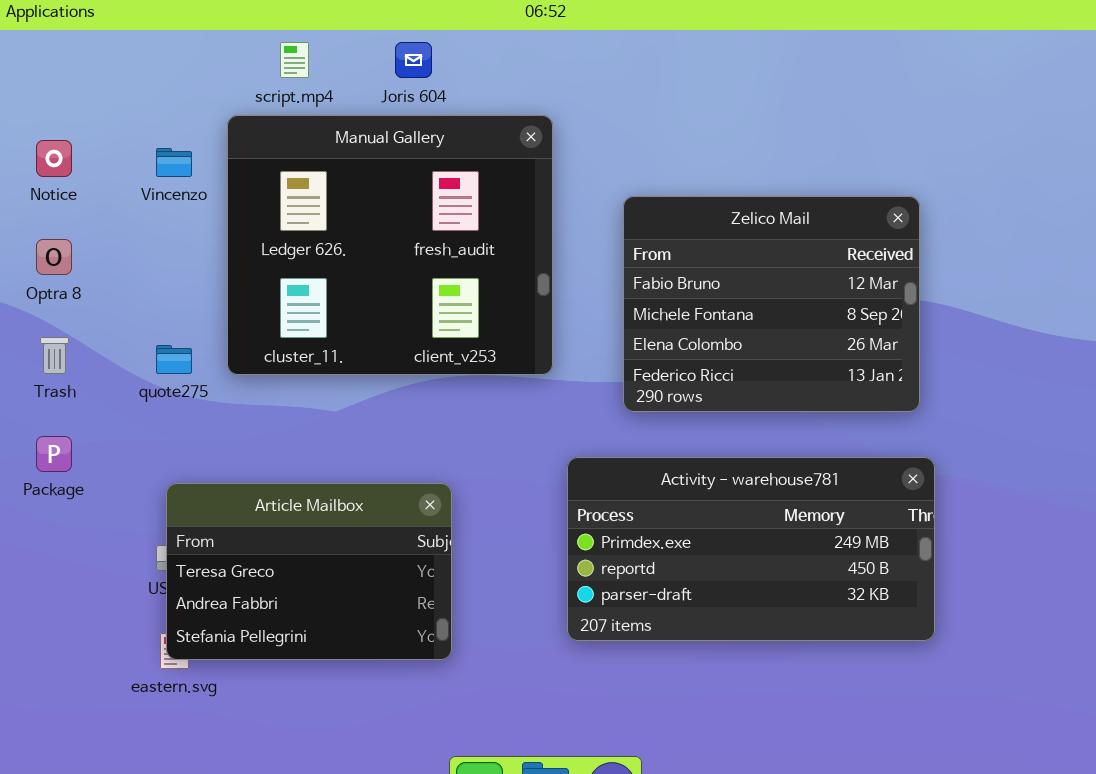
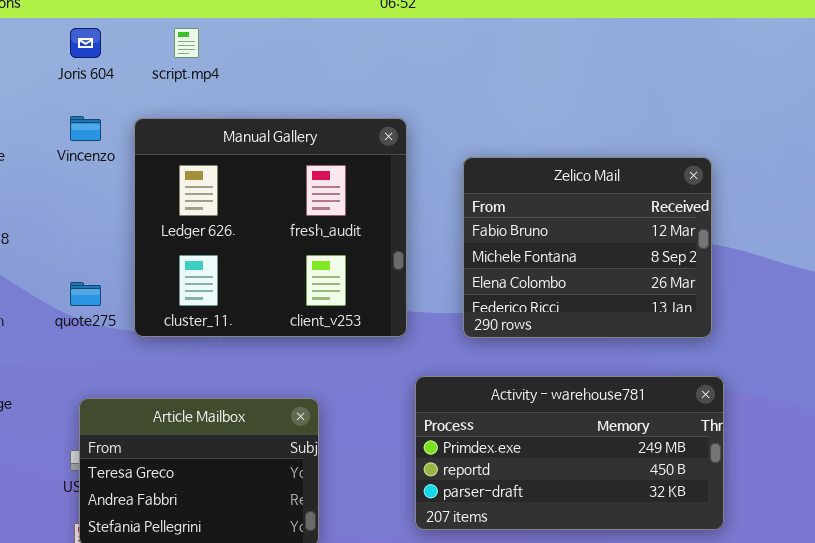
Joris 604: [395,42,432,78] -> [70,28,101,58], moved
Manual Gallery: [227,115,553,375] -> [134,118,407,337], moved

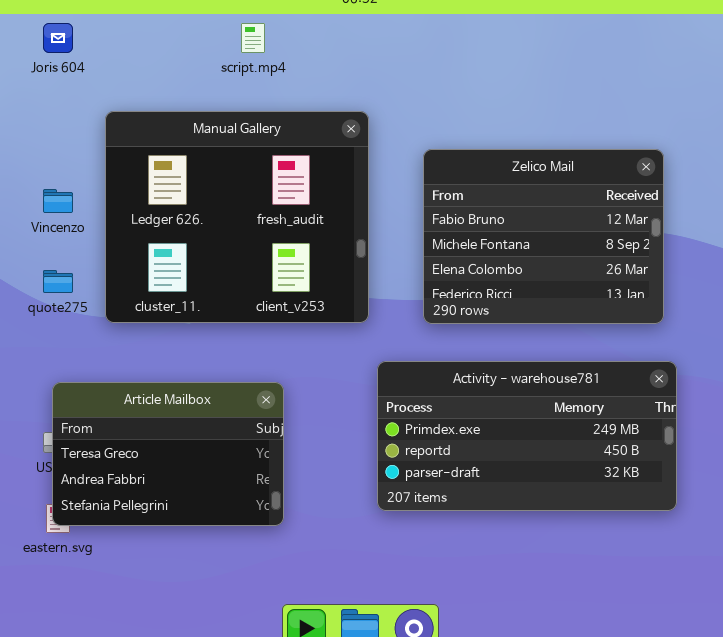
script.mp4: [174,28,199,58] -> [241,23,265,53], moved
Vincenzo: [70,116,101,141] -> [43,189,73,213], moved

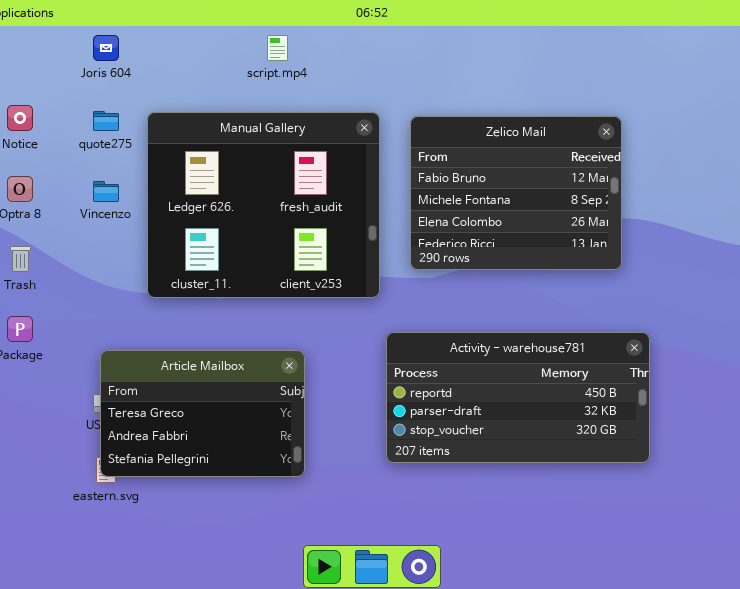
Zelico Mail: [423,149,664,324] -> [410,116,622,270], moved
quote275: [43,270,73,293] -> [93,111,119,131], moved
Activity - warehouse781: [377,361,677,511] -> [386,332,650,463], scrolled down 1 row

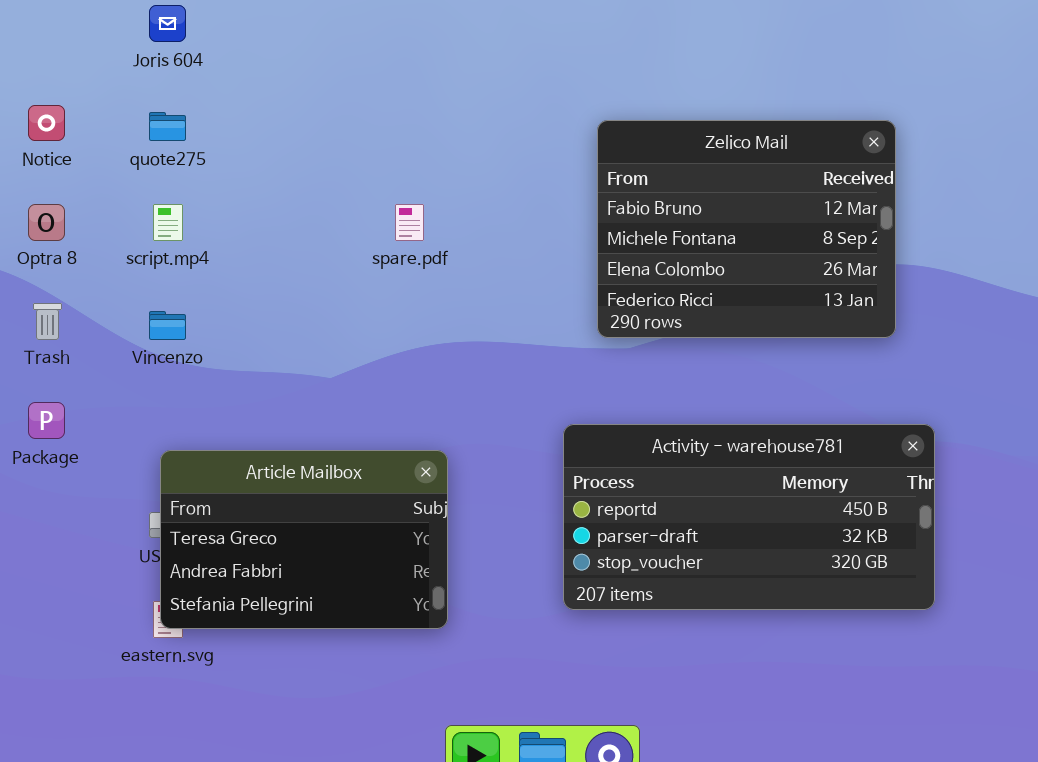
script.mp4: [267,35,288,61] -> [153,204,183,241], moved
Manual Gallery: [147,112,380,298] -> none, closed
Vincenzo: [93,181,119,202] -> [149,311,186,340], moved

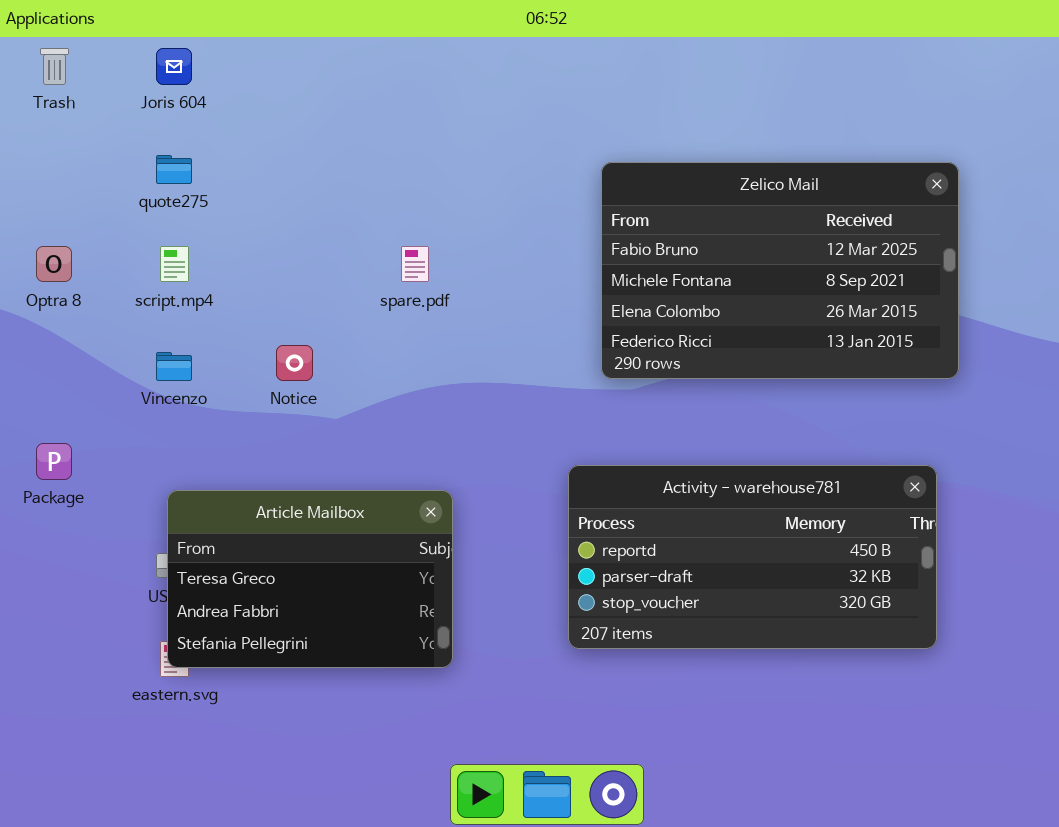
Notice: [28,105,65,141] -> [276,345,313,381], moved
Zelico Mail: [597,120,896,338] -> [601,162,959,379], resized
Trash: [33,303,62,340] -> [40,48,69,85], moved

